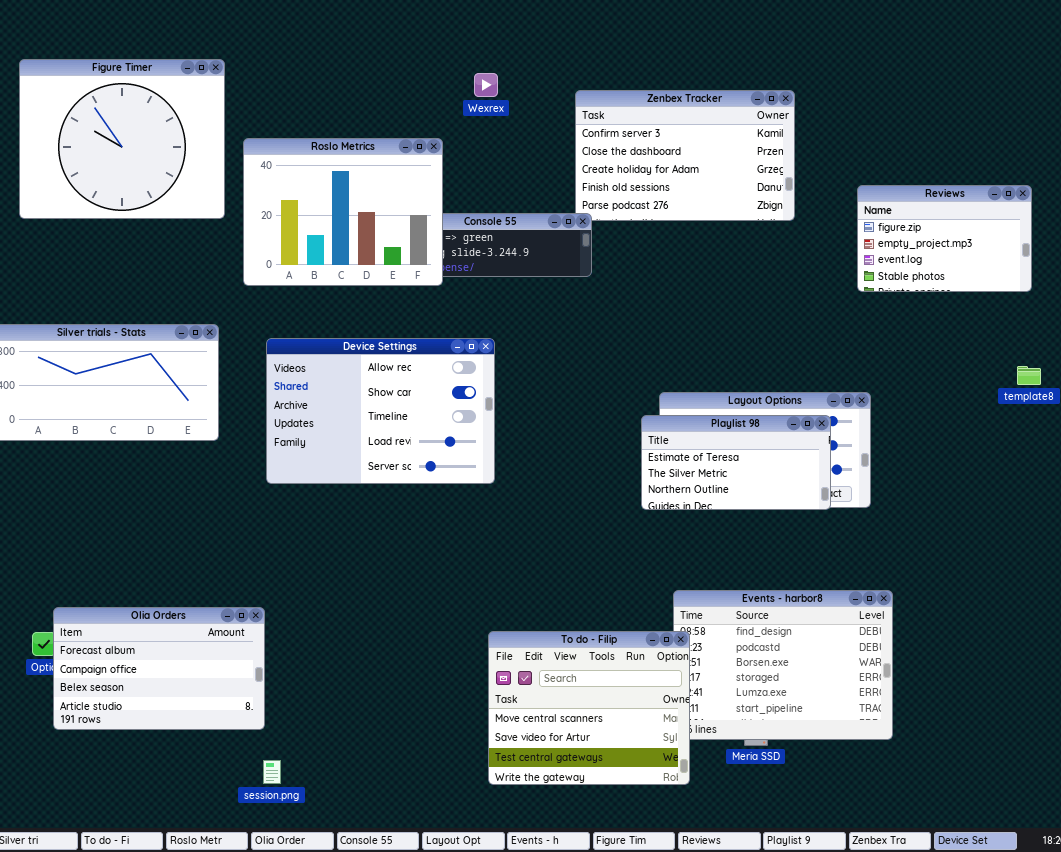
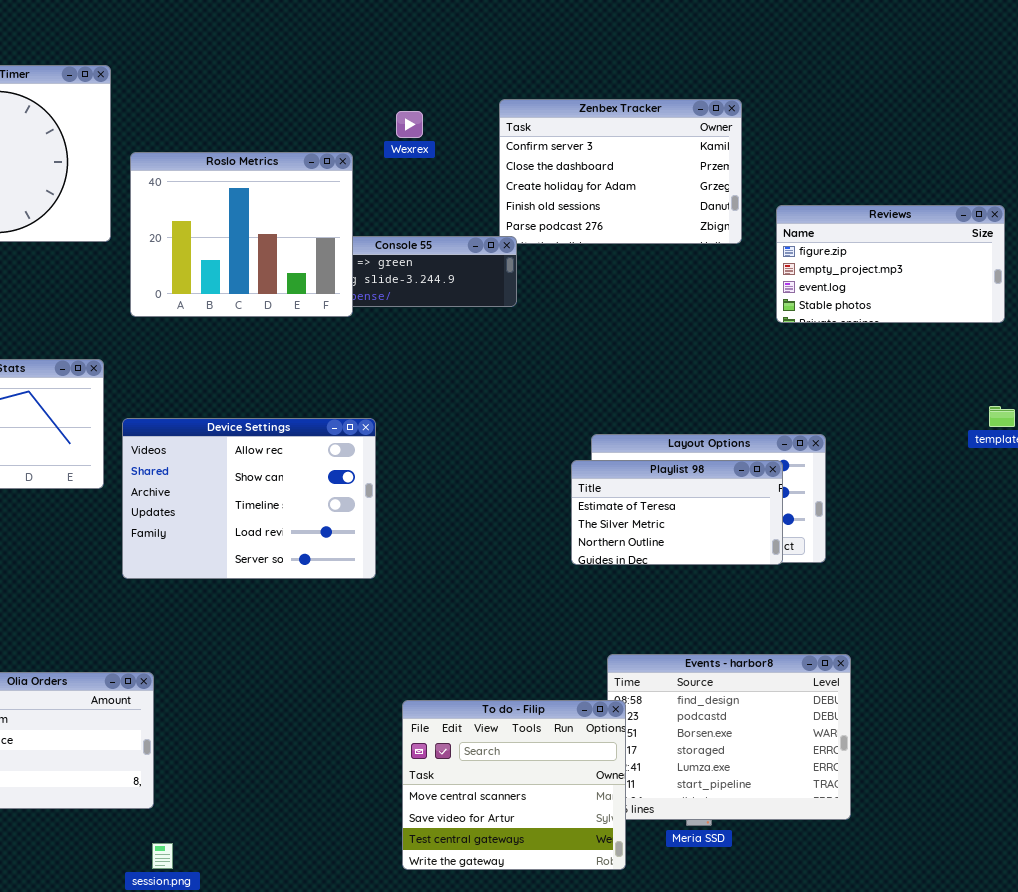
Wexrex: [474,73,498,97] -> [396,111,423,138], moved
Reviews: [857,185,1032,292] -> [776,205,1005,323], resized
Device Settings: [266,338,495,484] -> [122,418,376,579], moved

